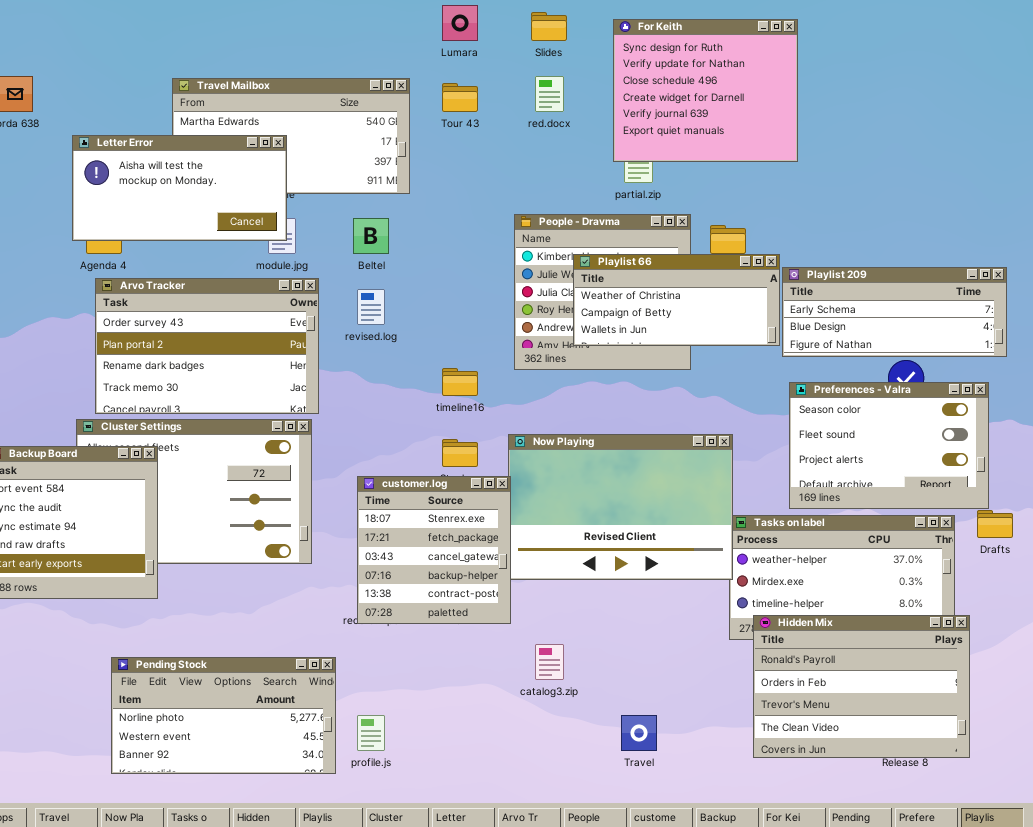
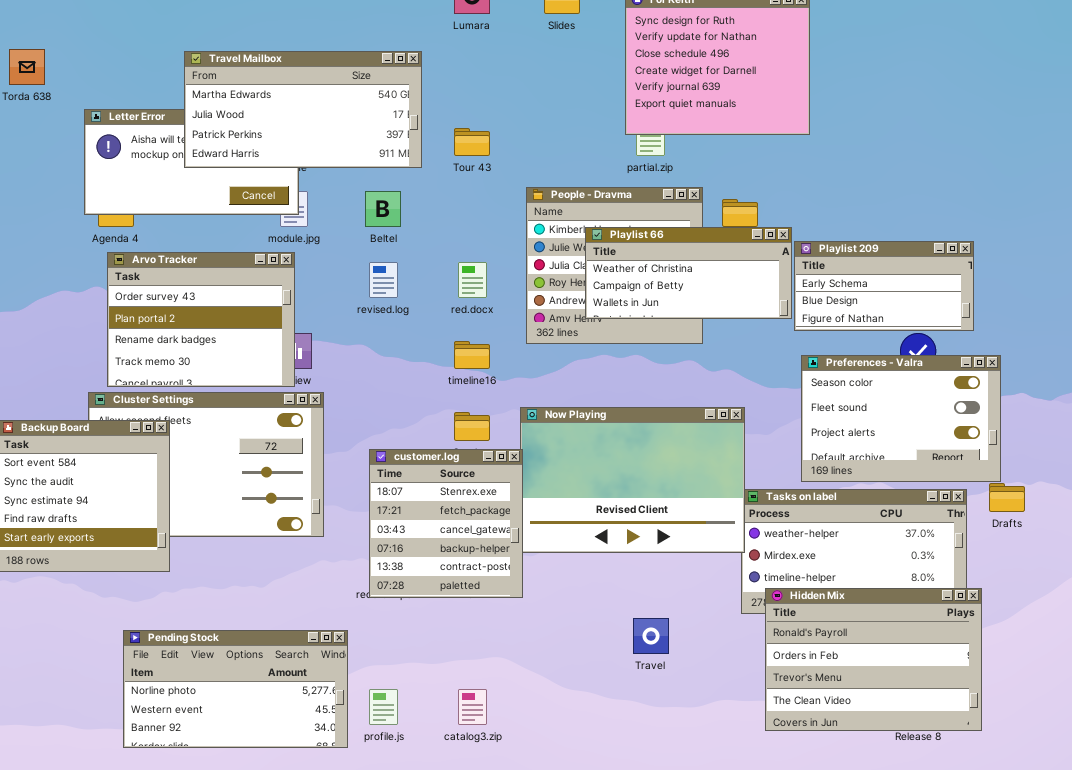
red.docx: [535,76,564,112] -> [458,262,487,298], moved
Travel Mailbox: [172,78,410,194] -> [184,51,422,168], raised
Tour 43: [442,83,478,112] -> [454,128,490,156], moved
Playlist 209: [782,267,1007,357] -> [794,241,974,331], resized
Arvo Tracker: [95,278,319,414] -> [107,252,295,387], resized
catalog3.zip: [535,644,564,680] -> [458,689,487,725], moved
Travel: [621,715,657,751] -> [633,618,669,654], moved

